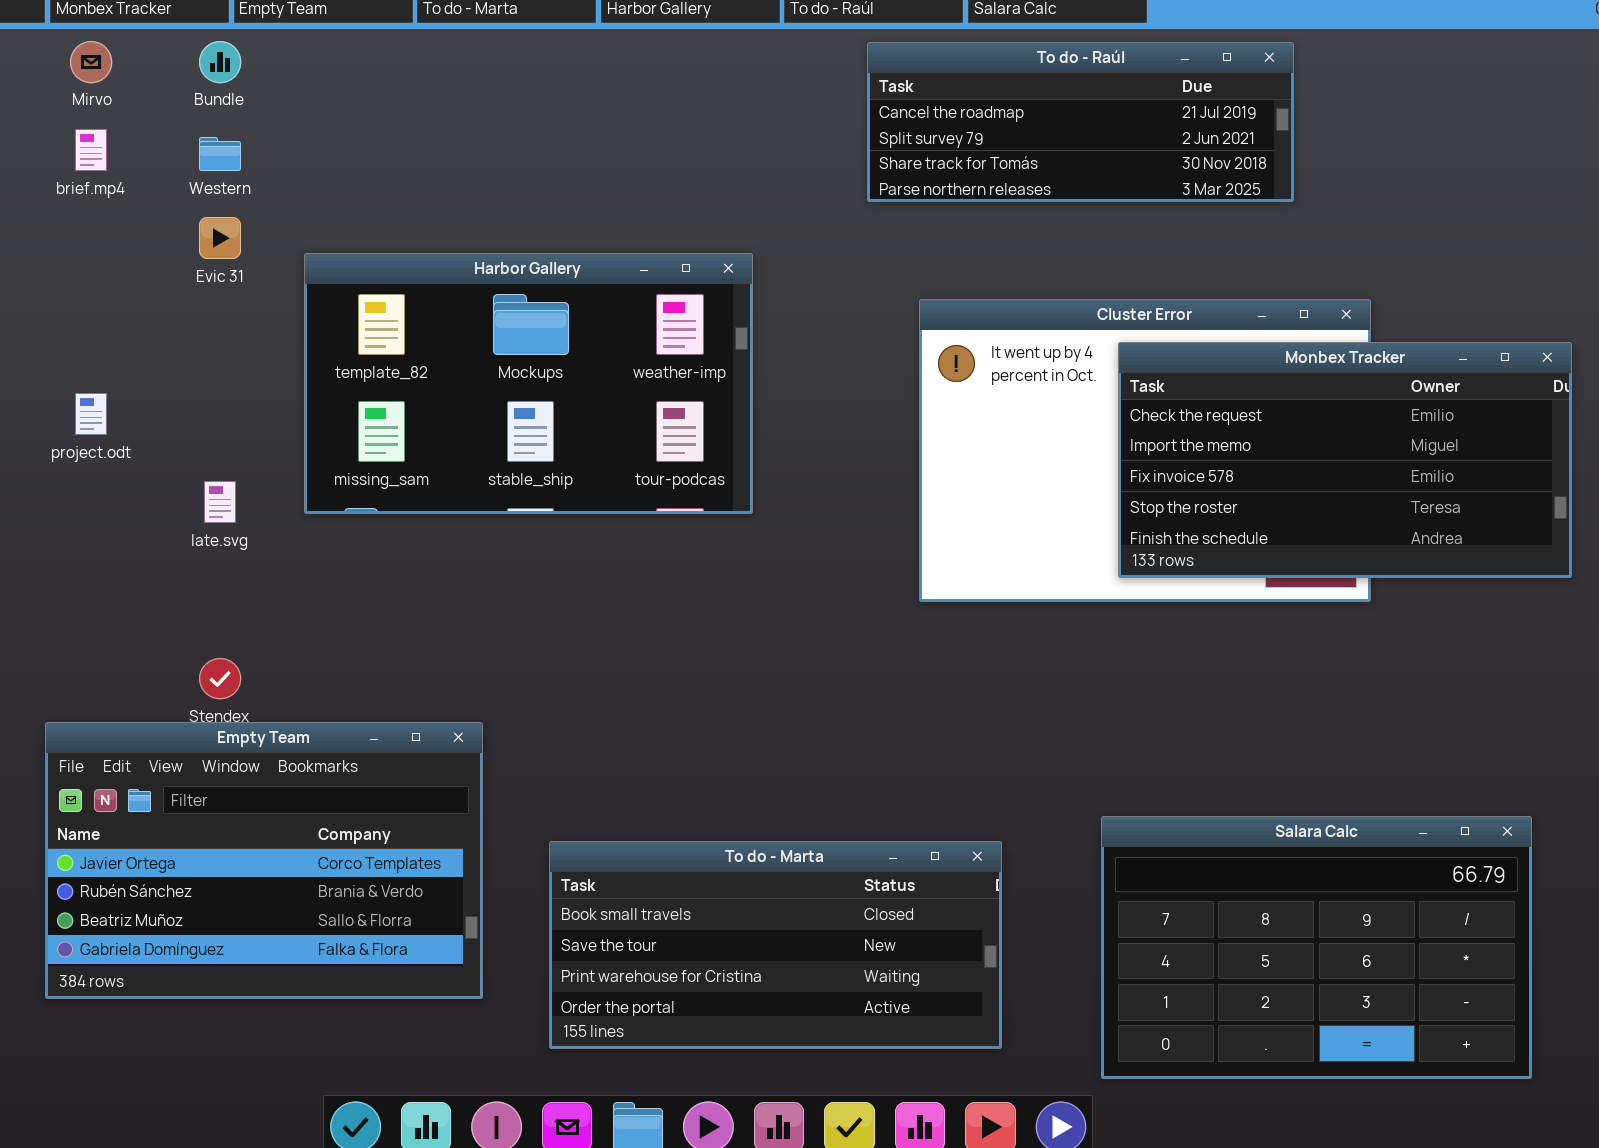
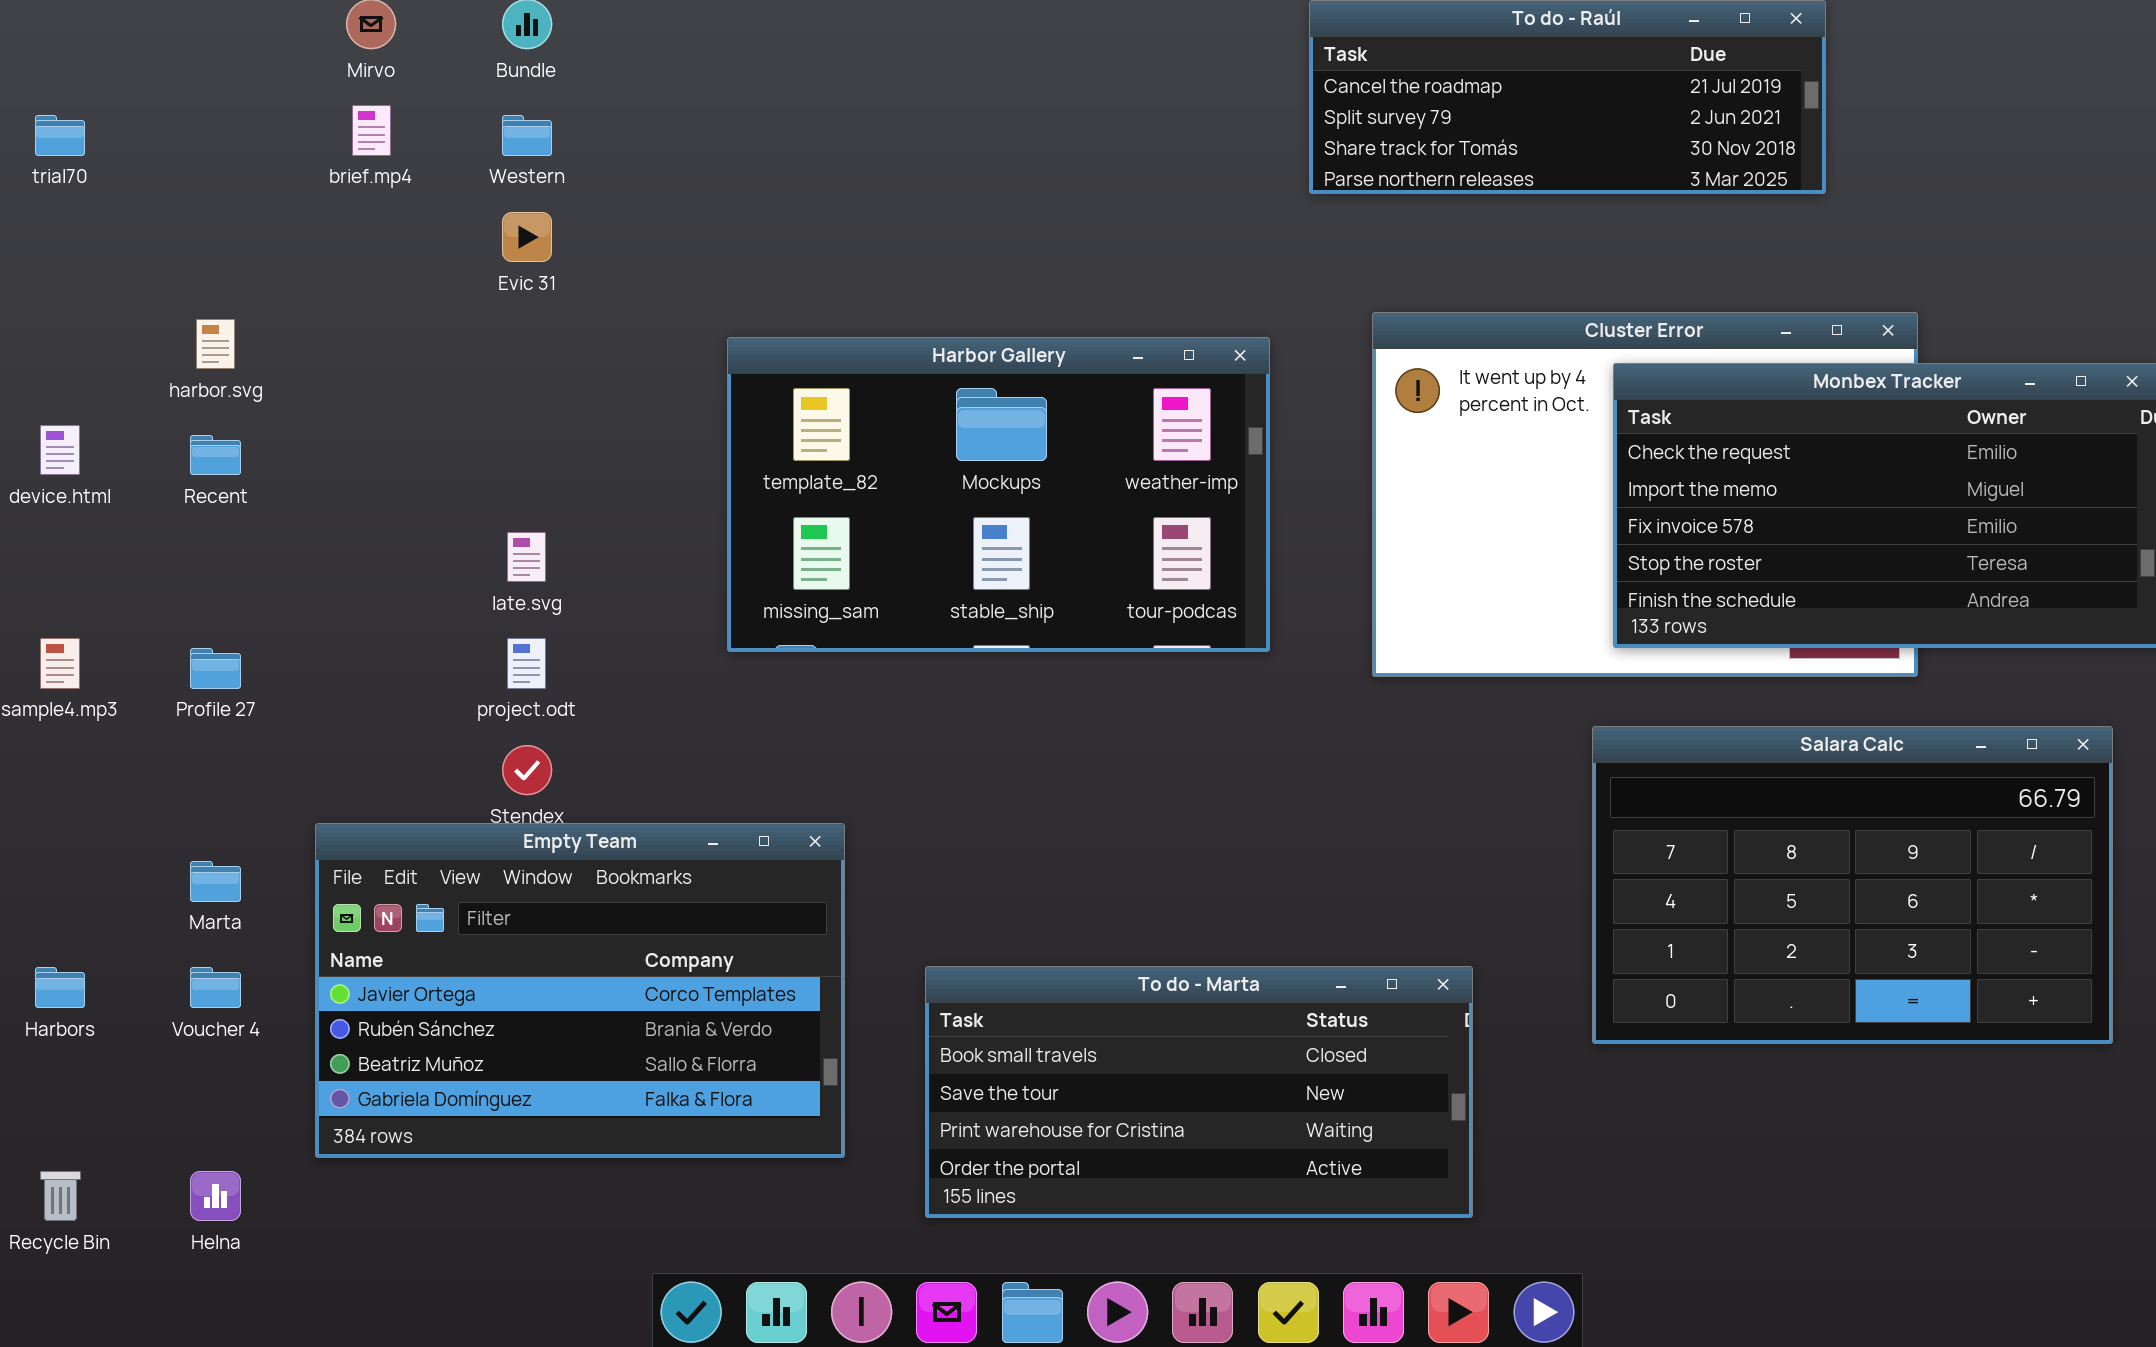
Harbor Gallery: [304,253,753,514] -> [727,337,1270,652], moved
project.odt: [75,393,107,435] -> [507,638,546,689], moved
Salara Calc: [1101,816,1532,1079] -> [1592,726,2113,1044], moved

